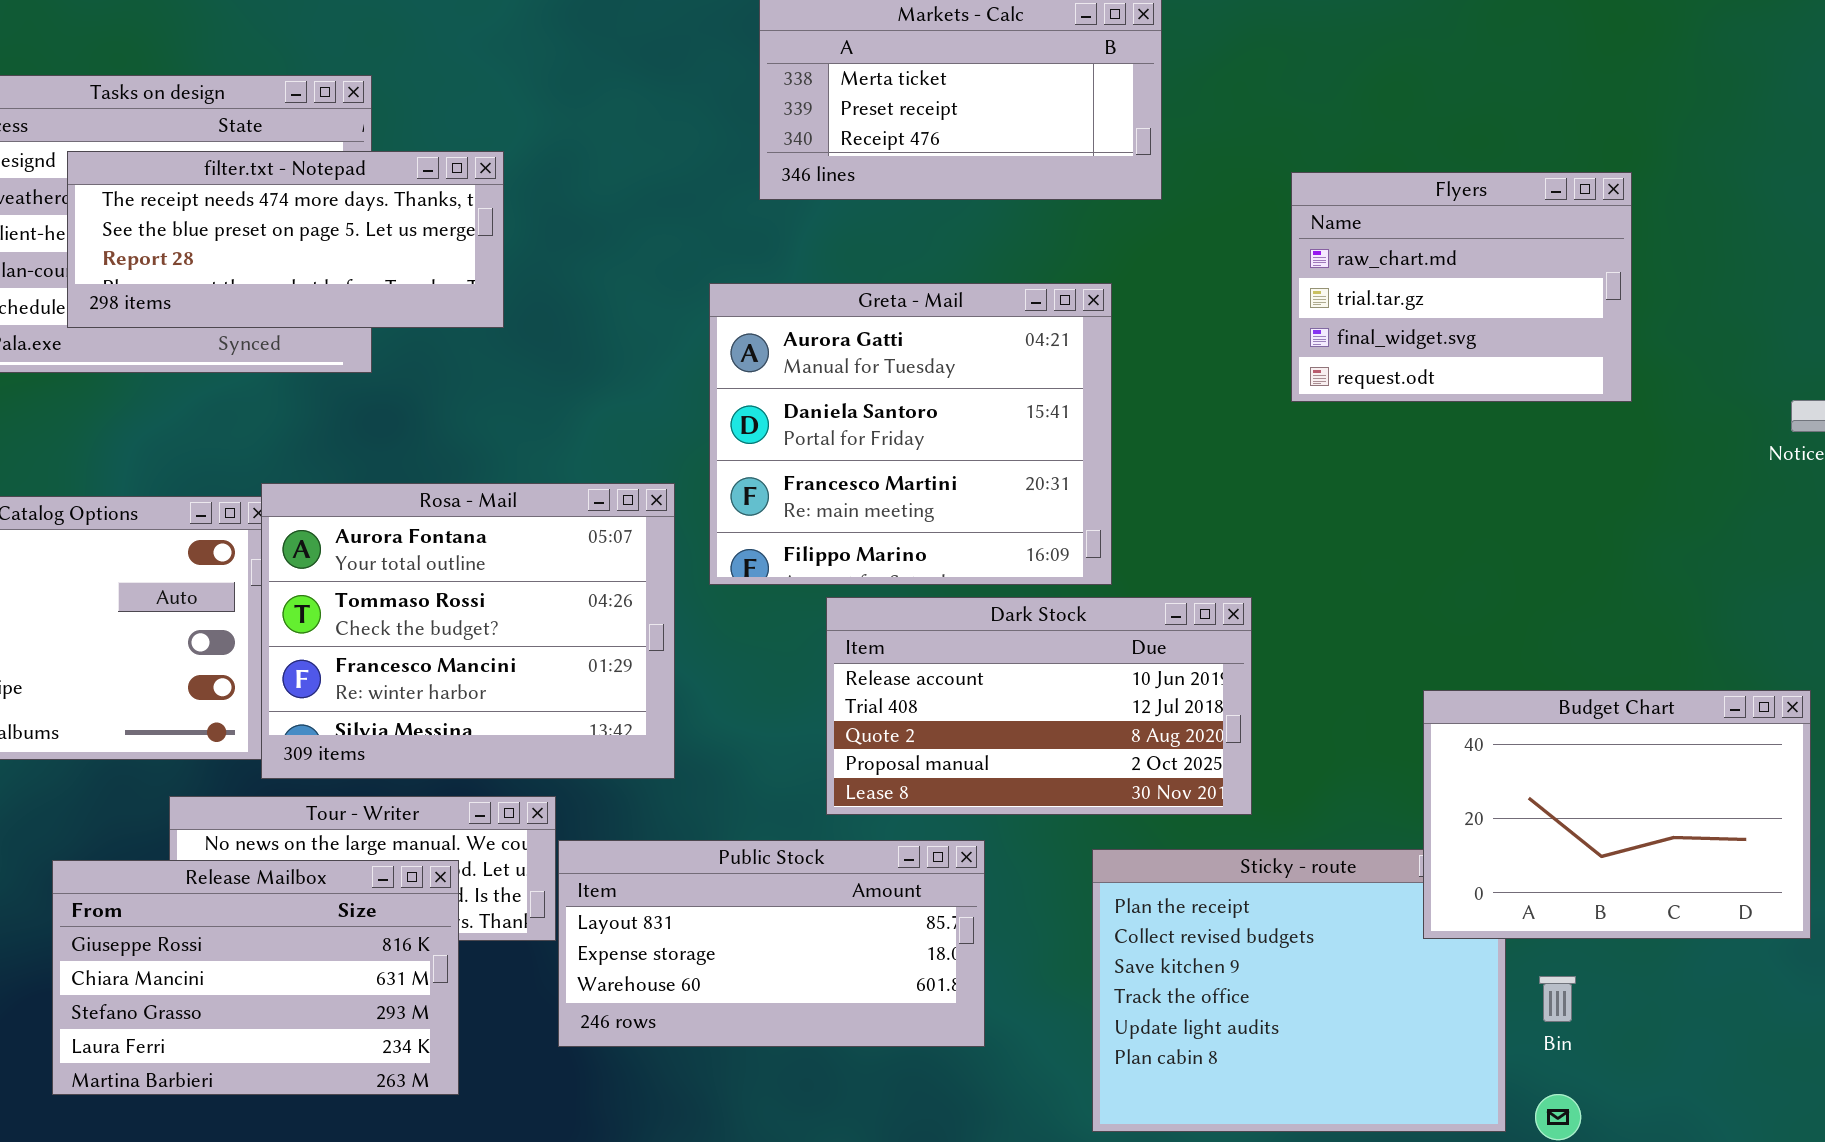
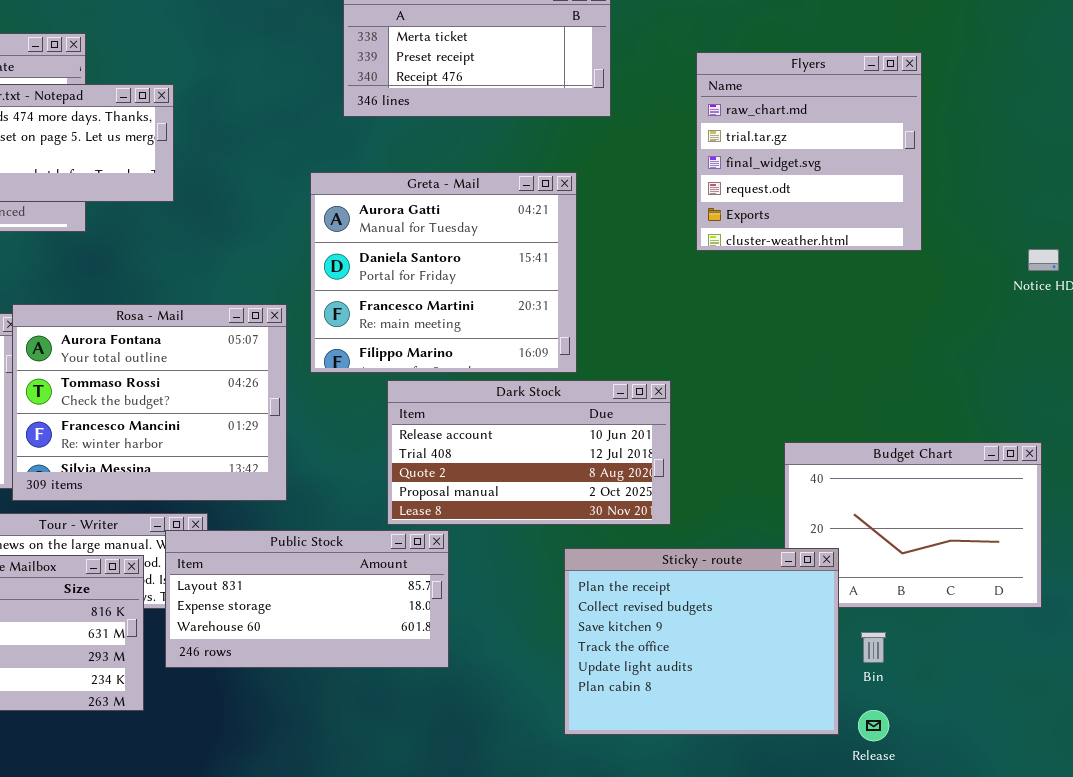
Flyers: [1291,172,1632,402] -> [696,52,922,251], resized
Public Stock: [558,840,985,1047] -> [165,530,449,668], moved
Sticky - route: [1092,849,1506,1132] -> [564,548,839,735], raised

